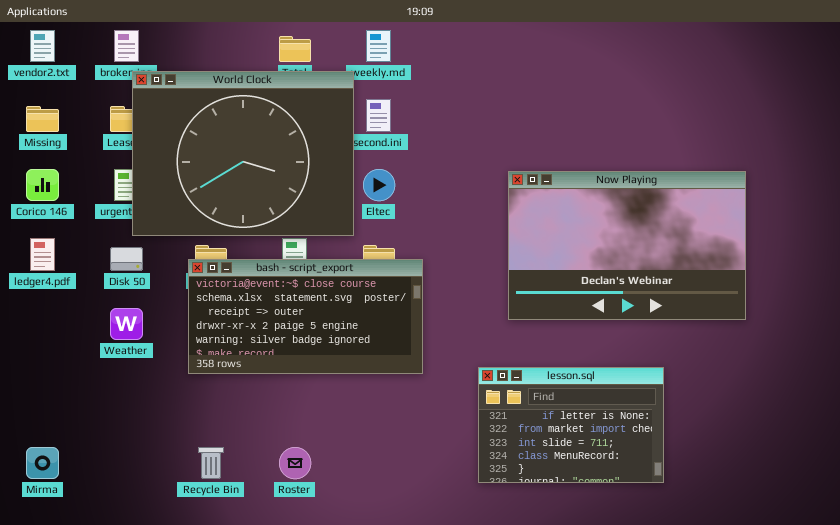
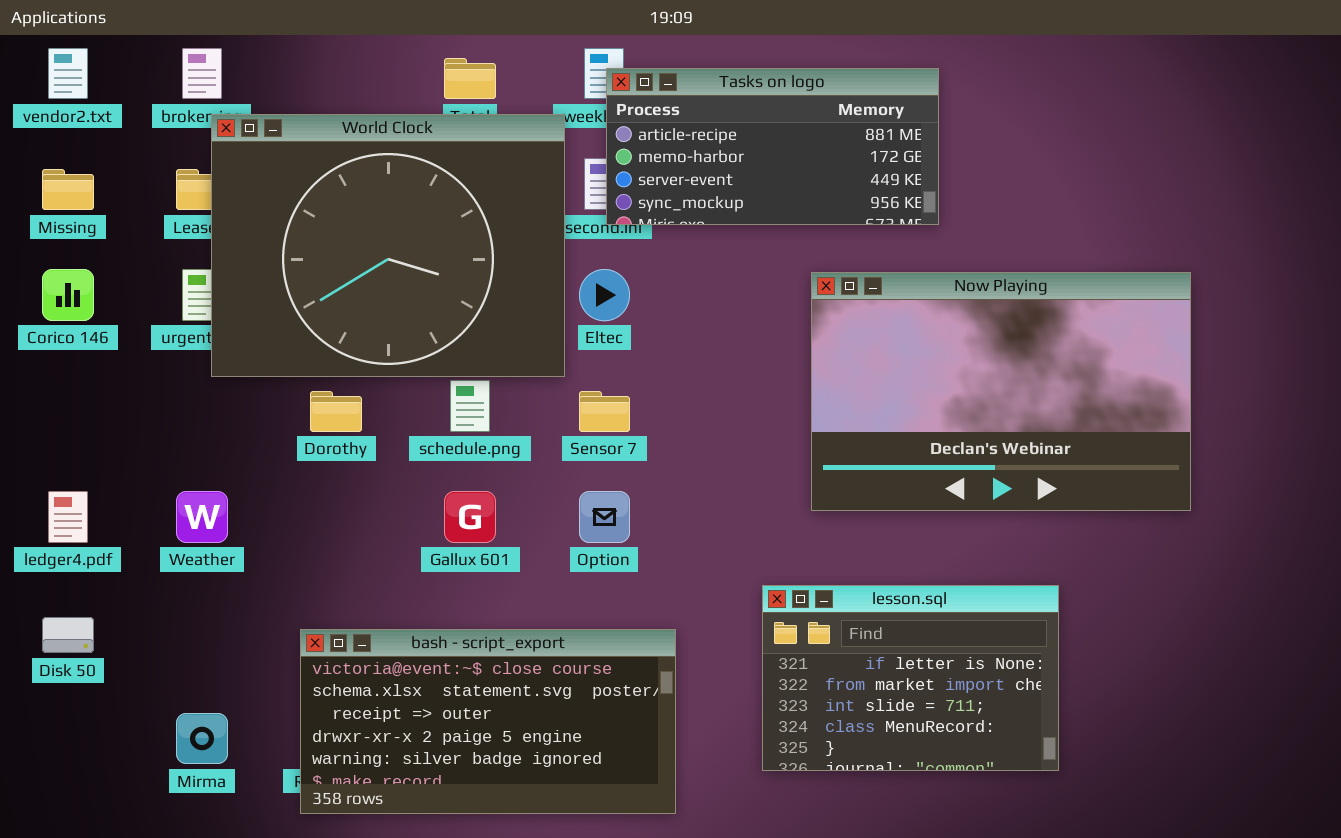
Tasks on logo: none -> [606,68,939,225], opened
ledger4.pdf: [30,238,55,271] -> [48,491,88,543], moved
Disk 50: [110,247,143,271] -> [42,617,94,653], moved
bash - script_export: [188,259,423,374] -> [300,629,676,814], moved
Mirma: [26,447,59,479] -> [176,713,228,764], moved

